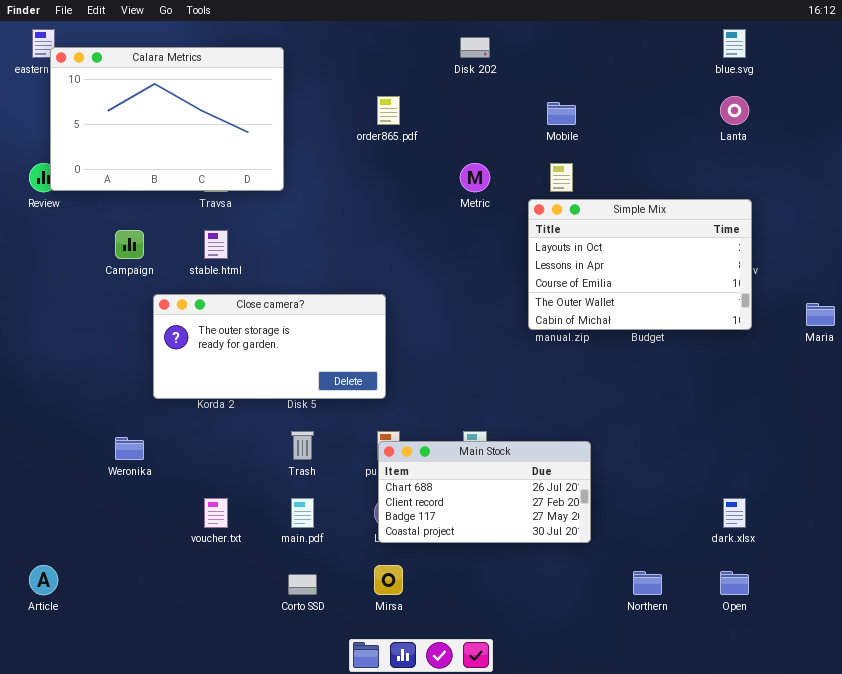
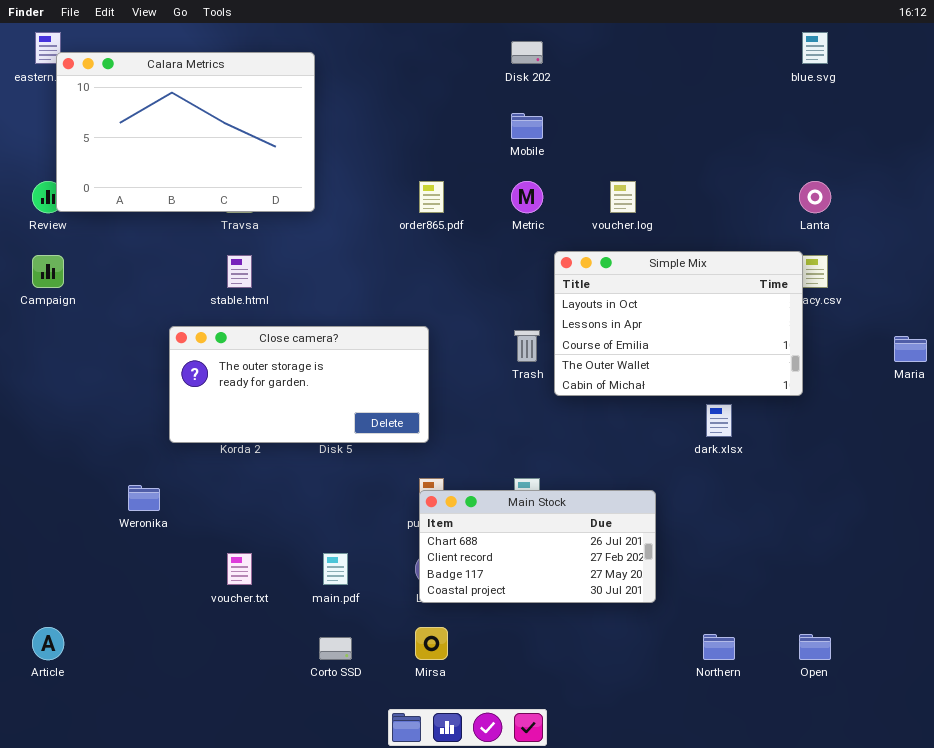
order865.pdf: [377,96,400,125] -> [419,181,444,213], moved
Lanta: [720,96,749,125] -> [799,181,831,213], moved
Mobile: [547,102,576,125] -> [511,113,543,139], moved
Simple Mix: [528,199,752,330] -> [554,251,803,396], moved
Campaign: [115,230,144,259] -> [32,255,64,288], moved
Trash: [291,431,314,460] -> [514,330,540,362], moved
dark.xlsx: [723,498,746,528] -> [706,404,732,437], moved

